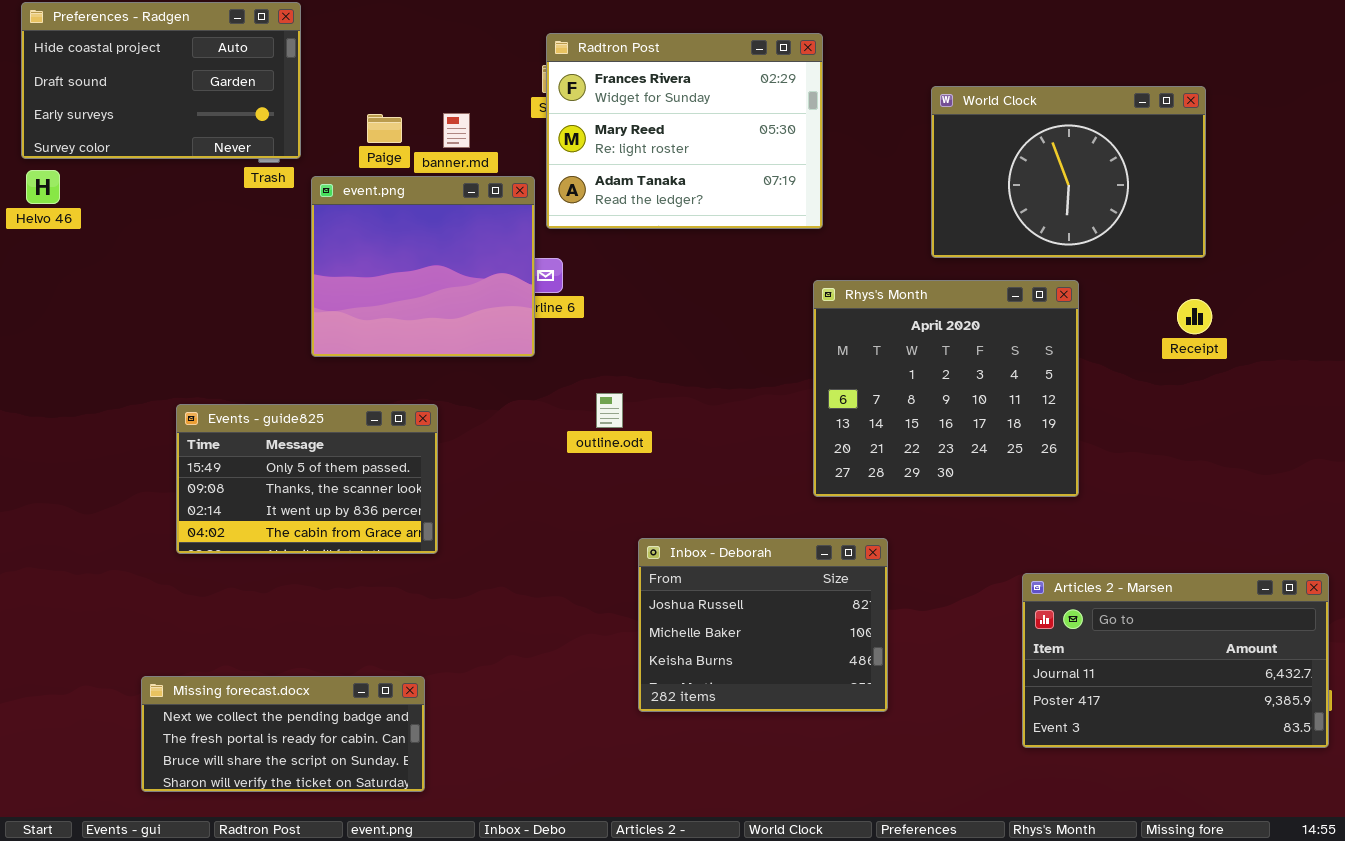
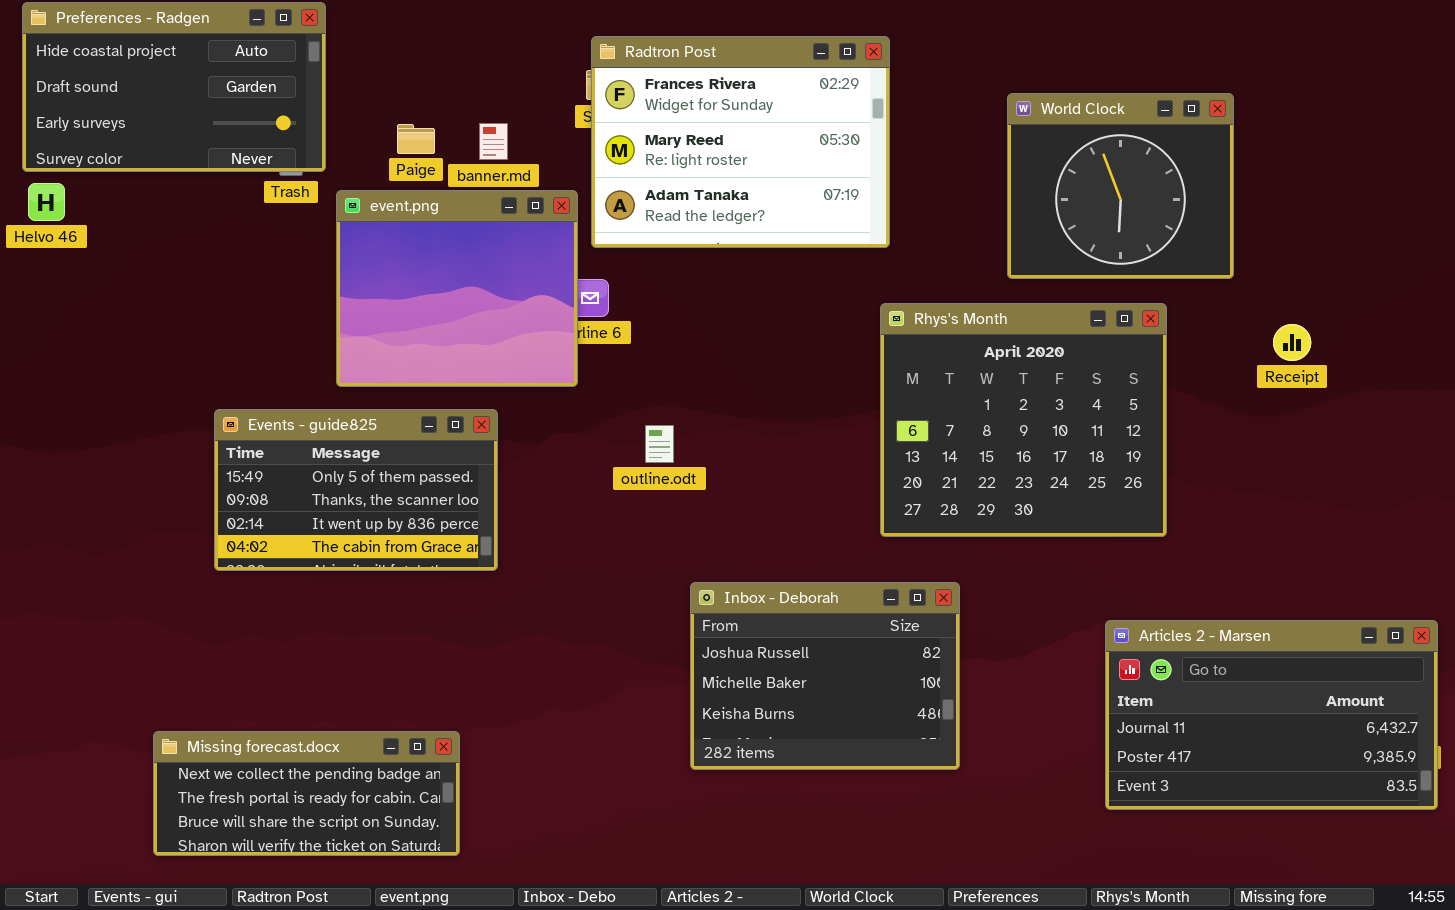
World Clock: [931,86,1206,258] -> [1007,93,1234,279], resized
Events - guide825: [176,404,438,554] -> [214,409,498,571], moved

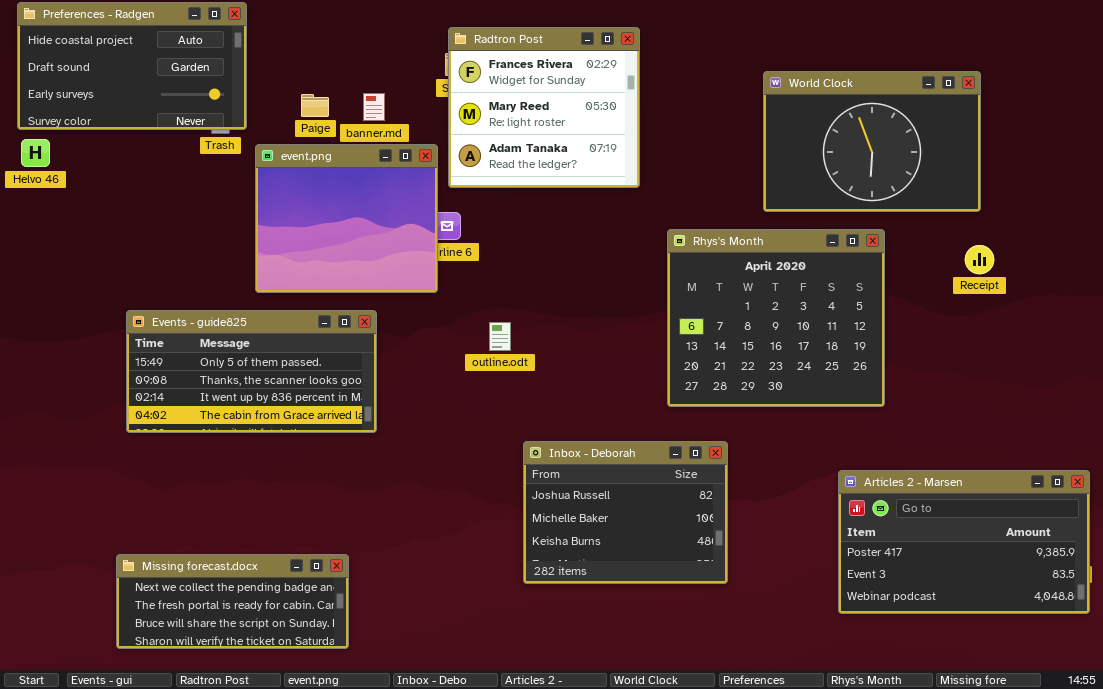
Radtron Post: [591,36,890,248] -> [448,27,640,188], resized
World Clock: [1007,93,1234,279] -> [763,71,981,212], resized
Events - guide825: [214,409,498,571] -> [126,310,377,433], resized
Articles 2 - Marsen: [1105,620,1438,810] -> [838,470,1090,614], scrolled down 1 row

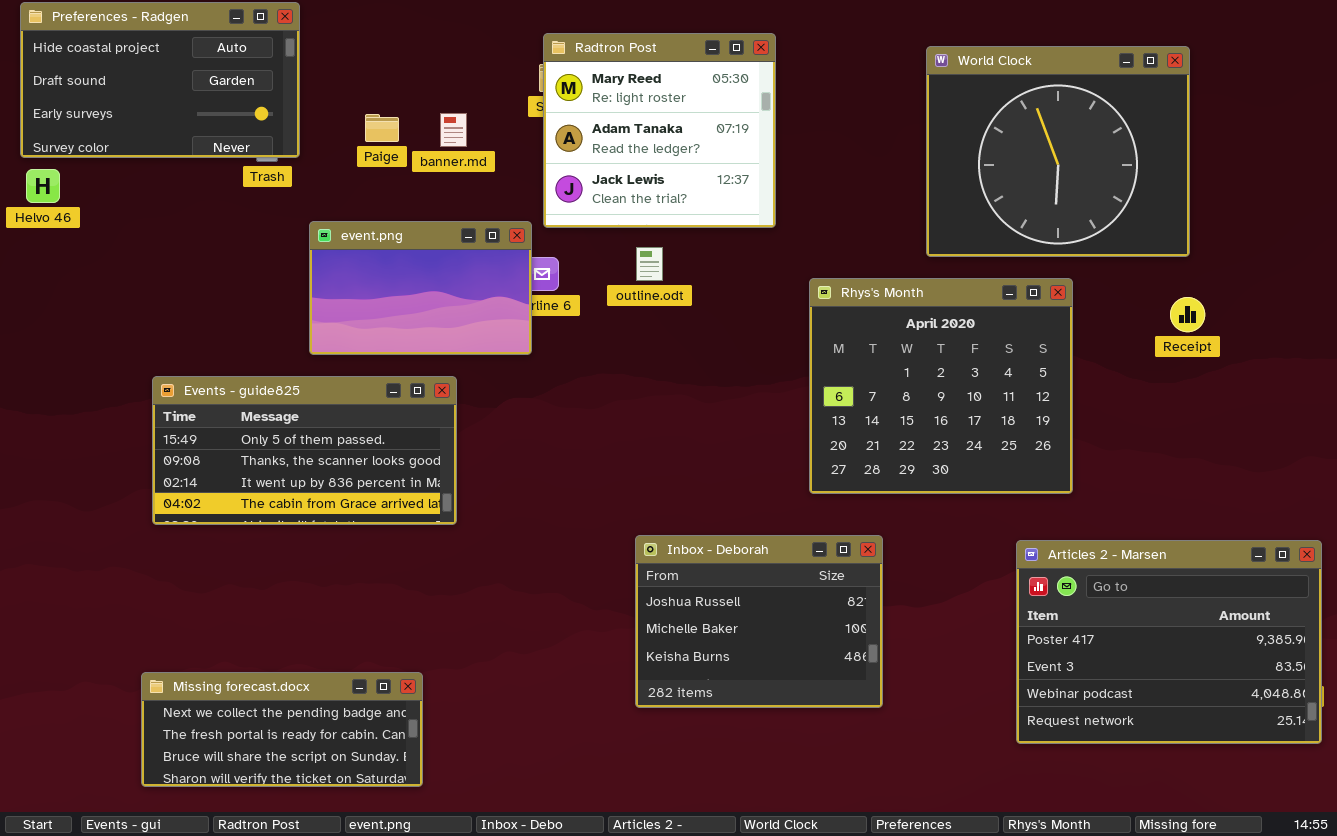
Radtron Post: [448,27,640,188] -> [543,33,776,228], scrolled down 1 row
World Clock: [763,71,981,212] -> [926,46,1190,257], resized
event.png: [255,144,438,293] -> [309,221,532,355], resized
outline.odt: [489,322,511,351] -> [636,247,663,281], moved
Articles 2 - Marsen: [838,470,1090,614] -> [1016,540,1322,744], resized

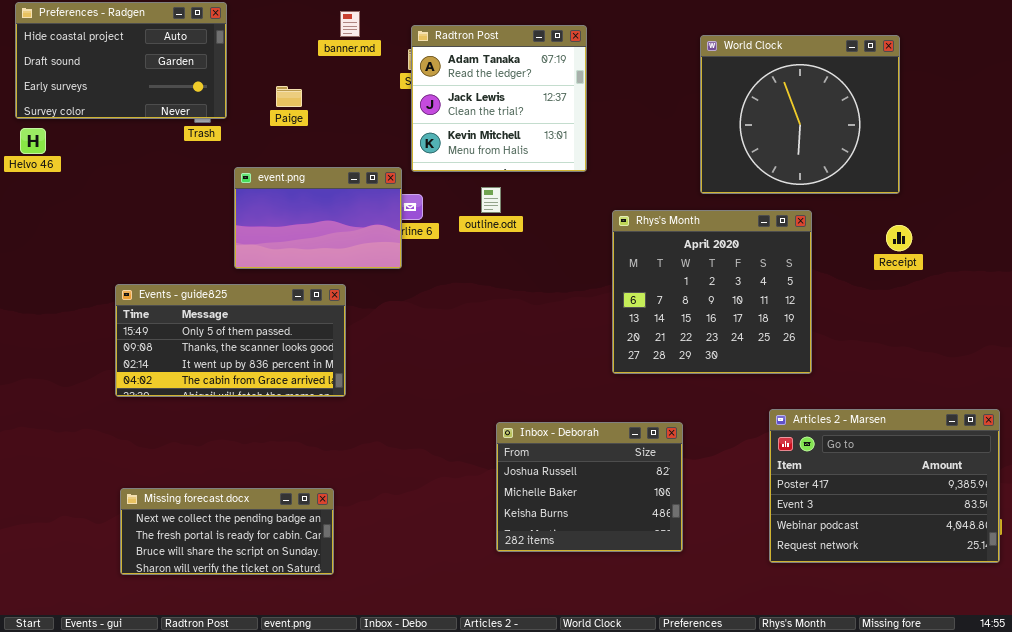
Radtron Post: [543,33,776,228] -> [411,25,587,172], scrolled down 1 row
banner.md: [440,113,467,147] -> [340,11,360,37], moved
Inbox - Deborah: [635,535,883,708] -> [496,422,683,552], moved
Missing forecast.docx: [141,672,423,787] -> [120,488,334,575], moved

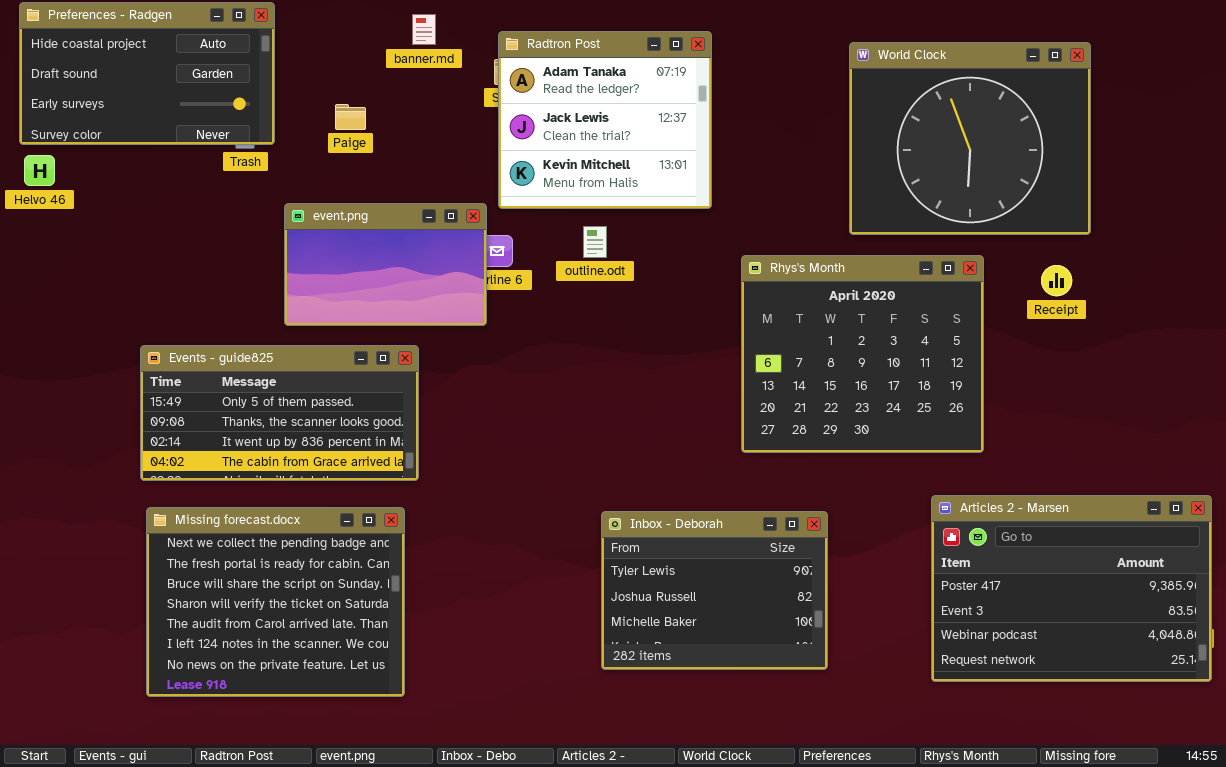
Receipt: [886,225,912,251] -> [1041,265,1072,296], moved
Inbox - Deborah: [496,422,683,552] -> [601,511,828,670], scrolled up 1 row
Missing forecast.docx: [120,488,334,575] -> [146,507,405,697], resized

